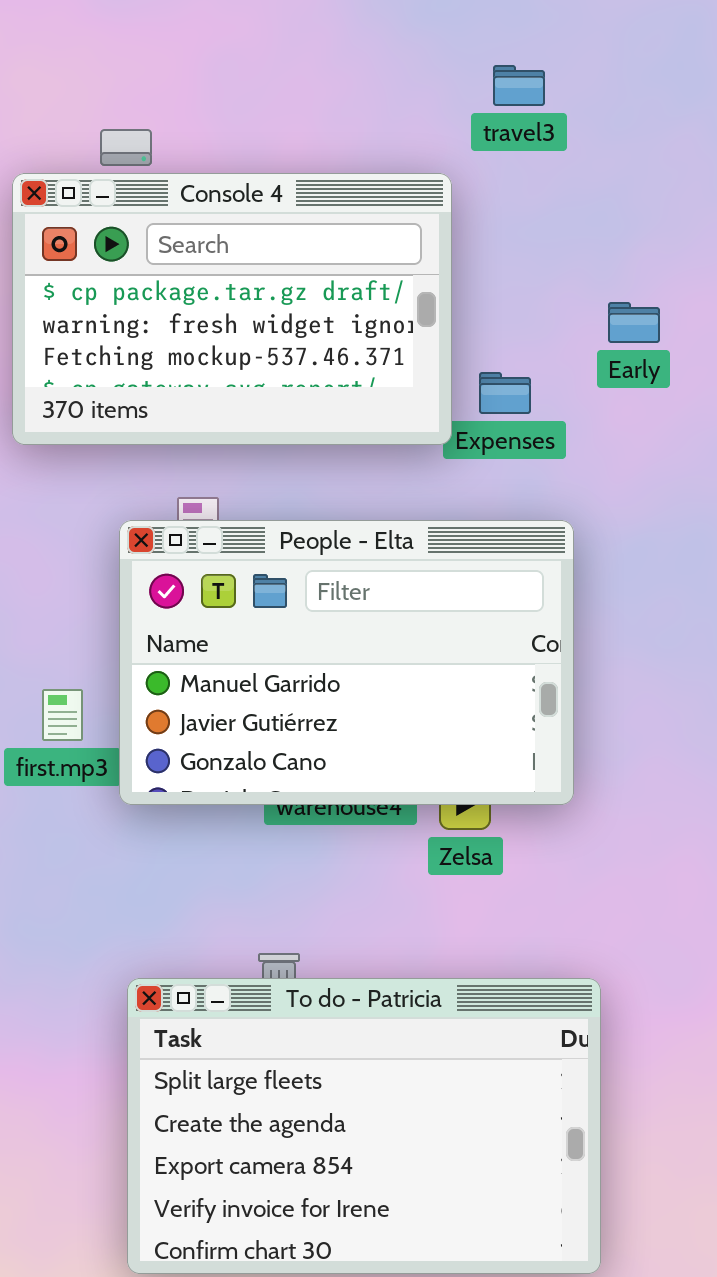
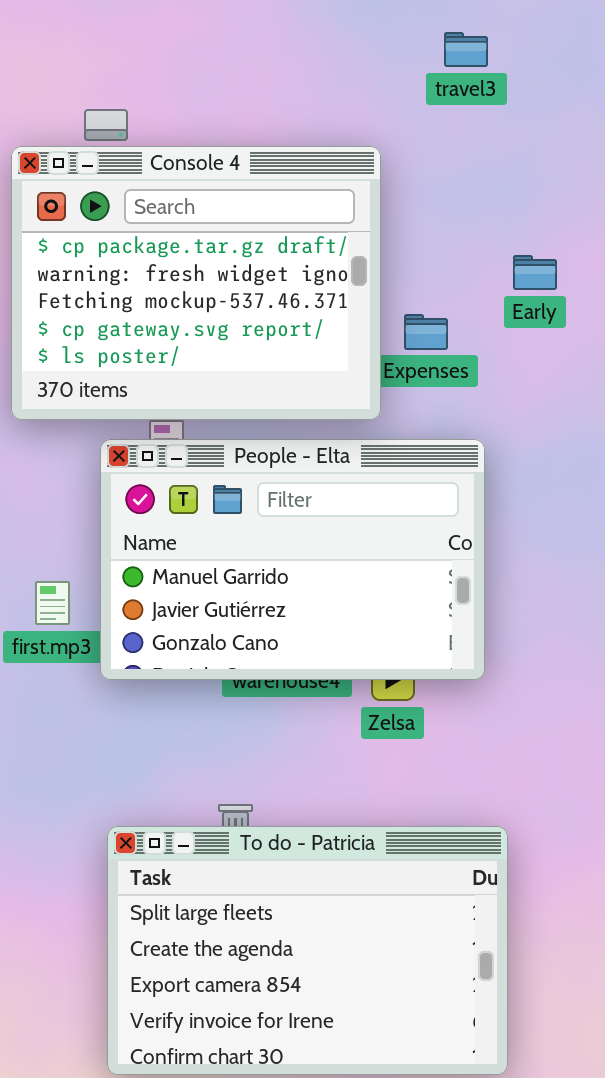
travel3: [493,65,545,106] -> [444,32,488,67], moved
Console 4: [12,173,452,445] -> [11,146,381,420], resized

